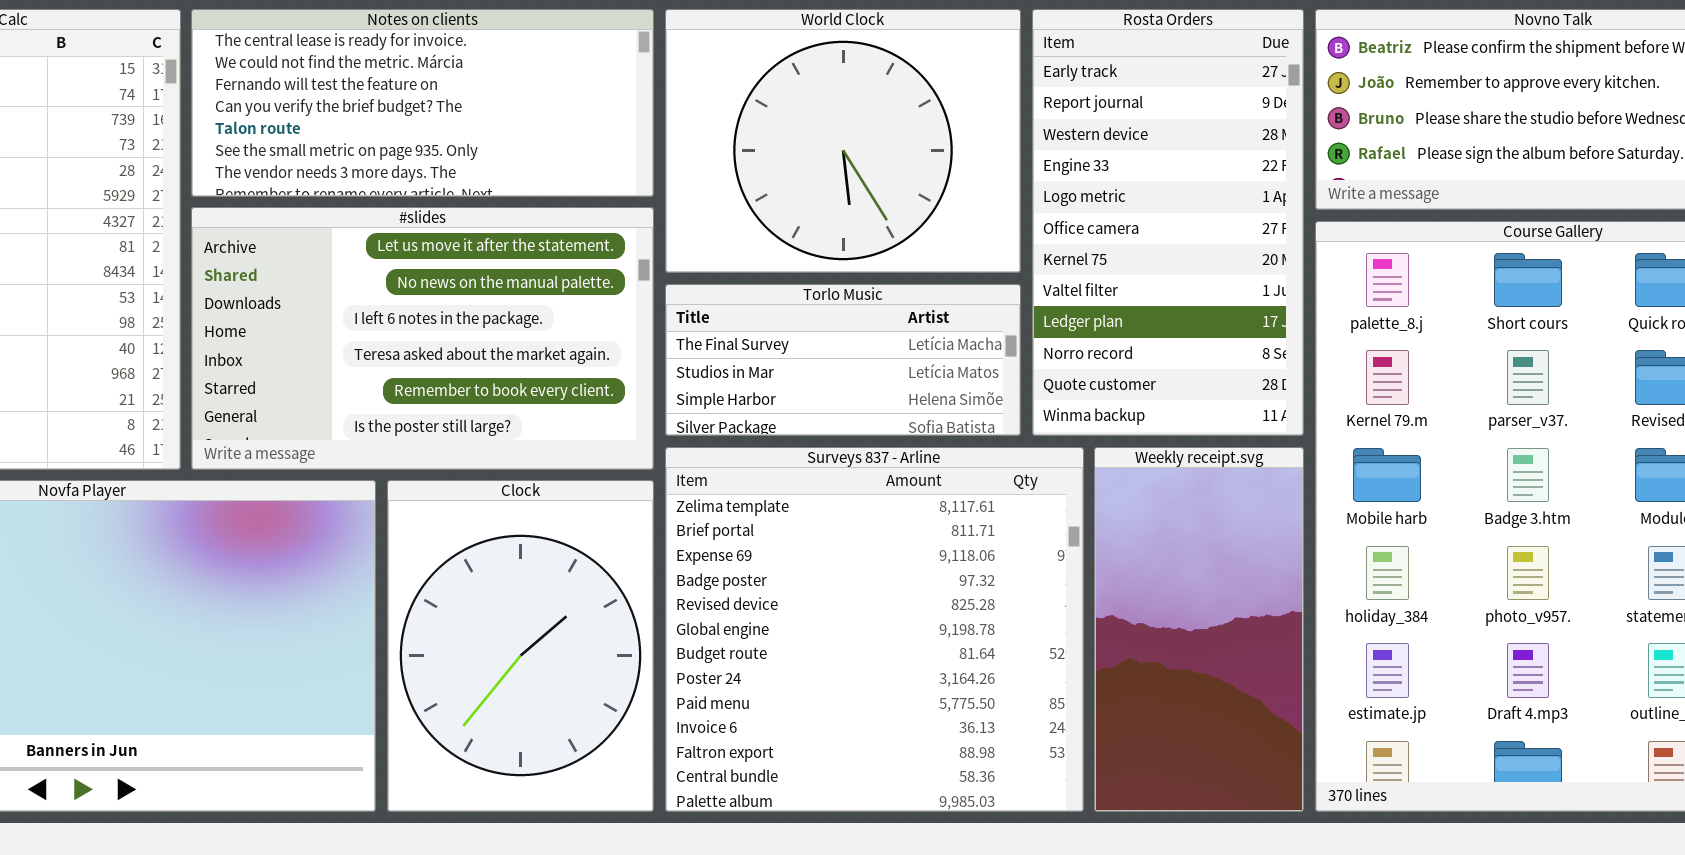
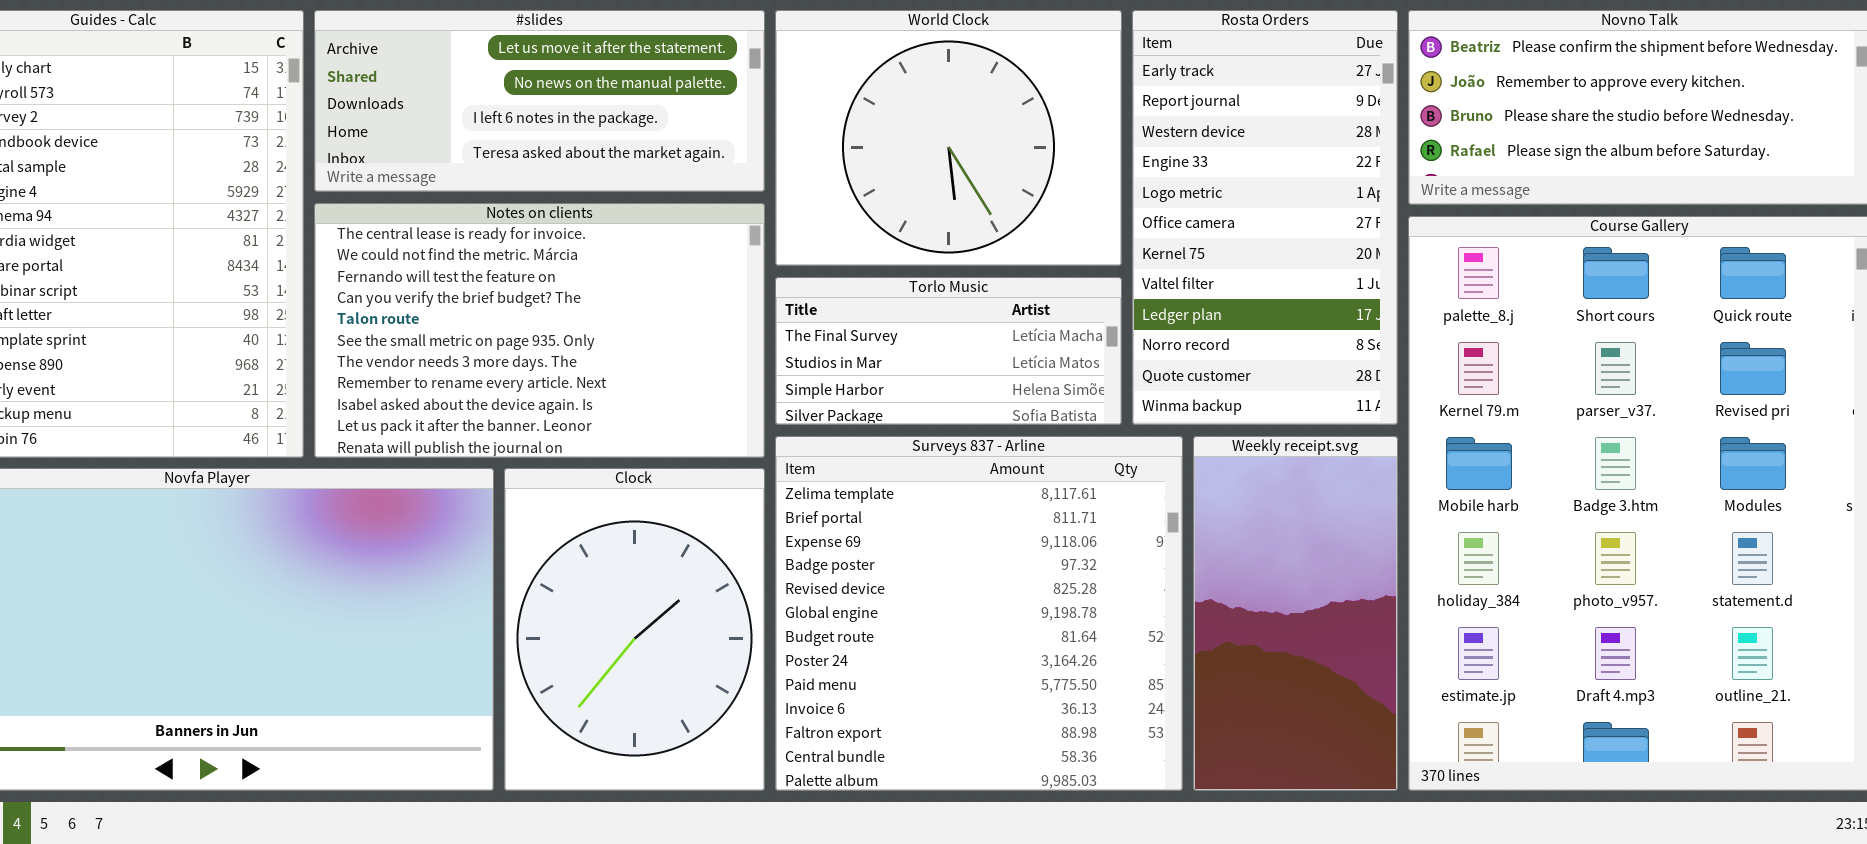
Notes on clients: [191,9,654,197] -> [314,203,765,458], moved, resized
#slides: [191,207,654,470] -> [314,10,765,192], moved, resized

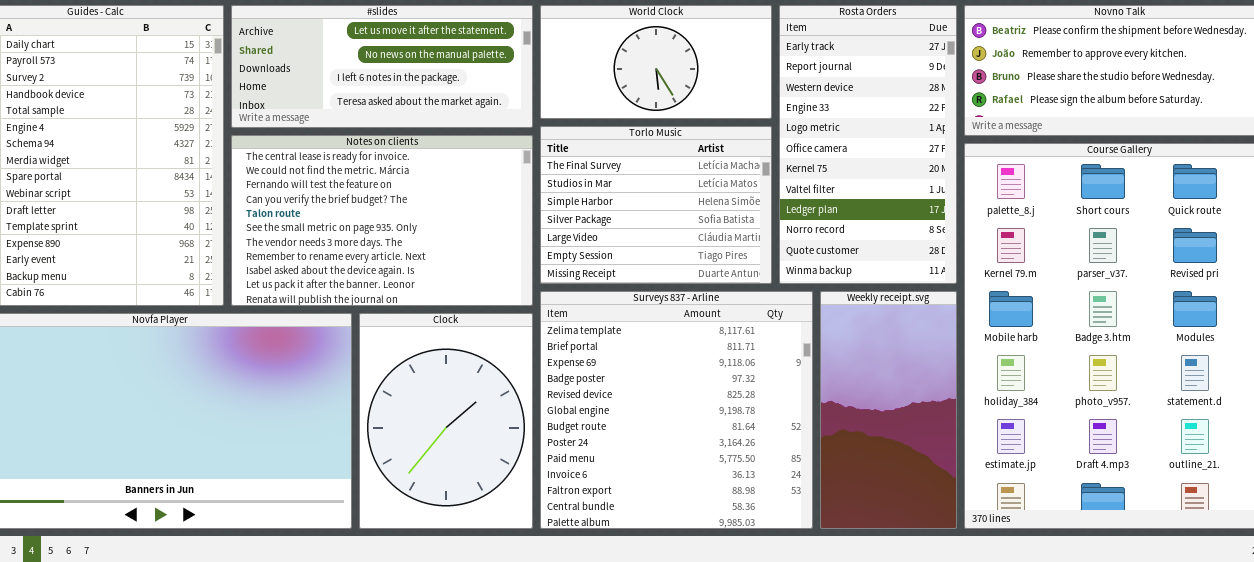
World Clock: [775,10,1122,266] -> [540,5,772,119], resized
Torlo Music: [775,277,1122,425] -> [540,126,772,284], resized

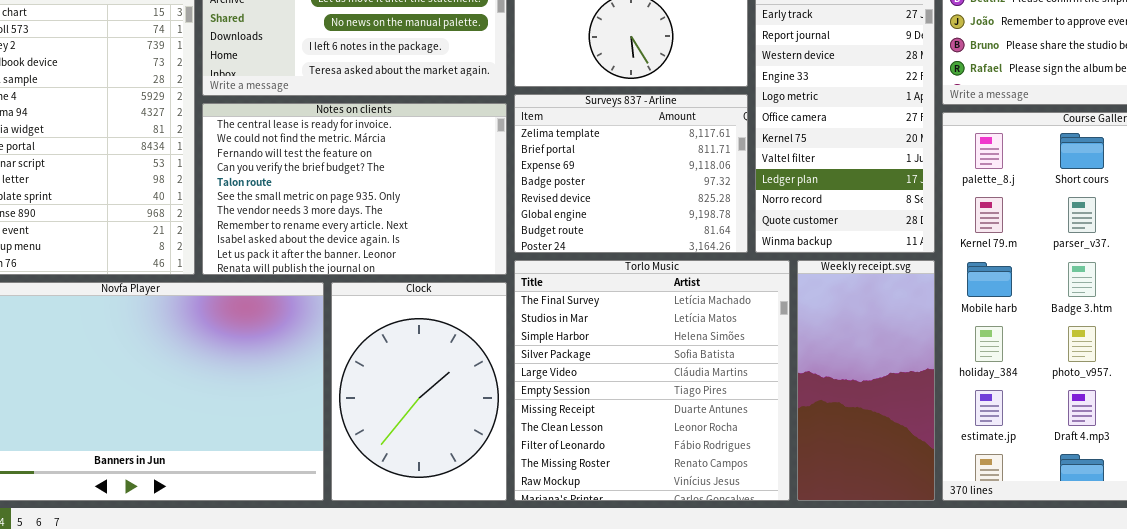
Torlo Music: [540,126,772,284] -> [514,260,790,501], moved, resized
Surveys 837 - Arline: [540,291,813,529] -> [514,94,748,253], moved, resized

